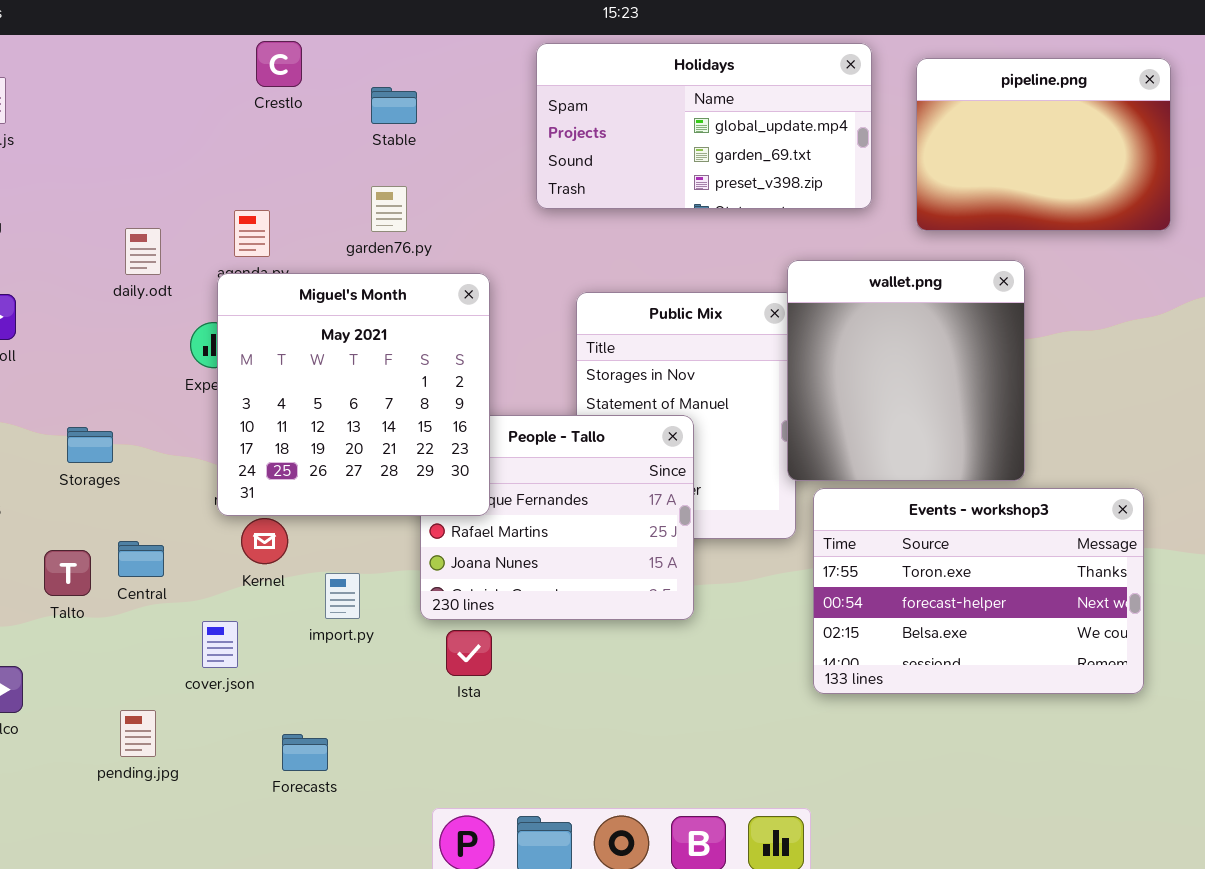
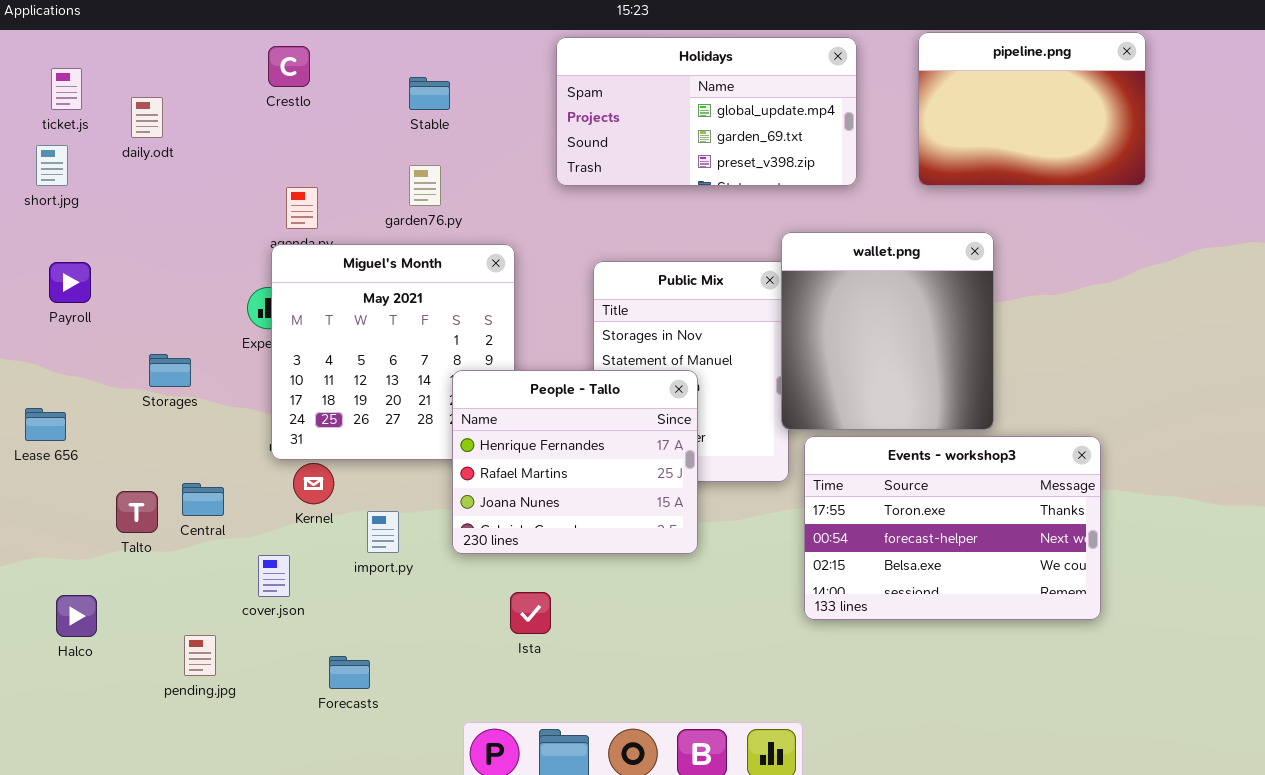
Crestlo: [256,41,302,87] -> [268,46,310,87], moved
pipeline.png: [916,58,1171,231] -> [918,32,1146,186], moved
daily.odt: [125,228,161,275] -> [131,97,163,138], moved
People - Tallo: [420,415,694,620] -> [452,370,698,554], raised
Storages: [67,427,113,463] -> [149,354,191,387], moved
Ista: [446,630,492,676] -> [510,592,551,634], moved

